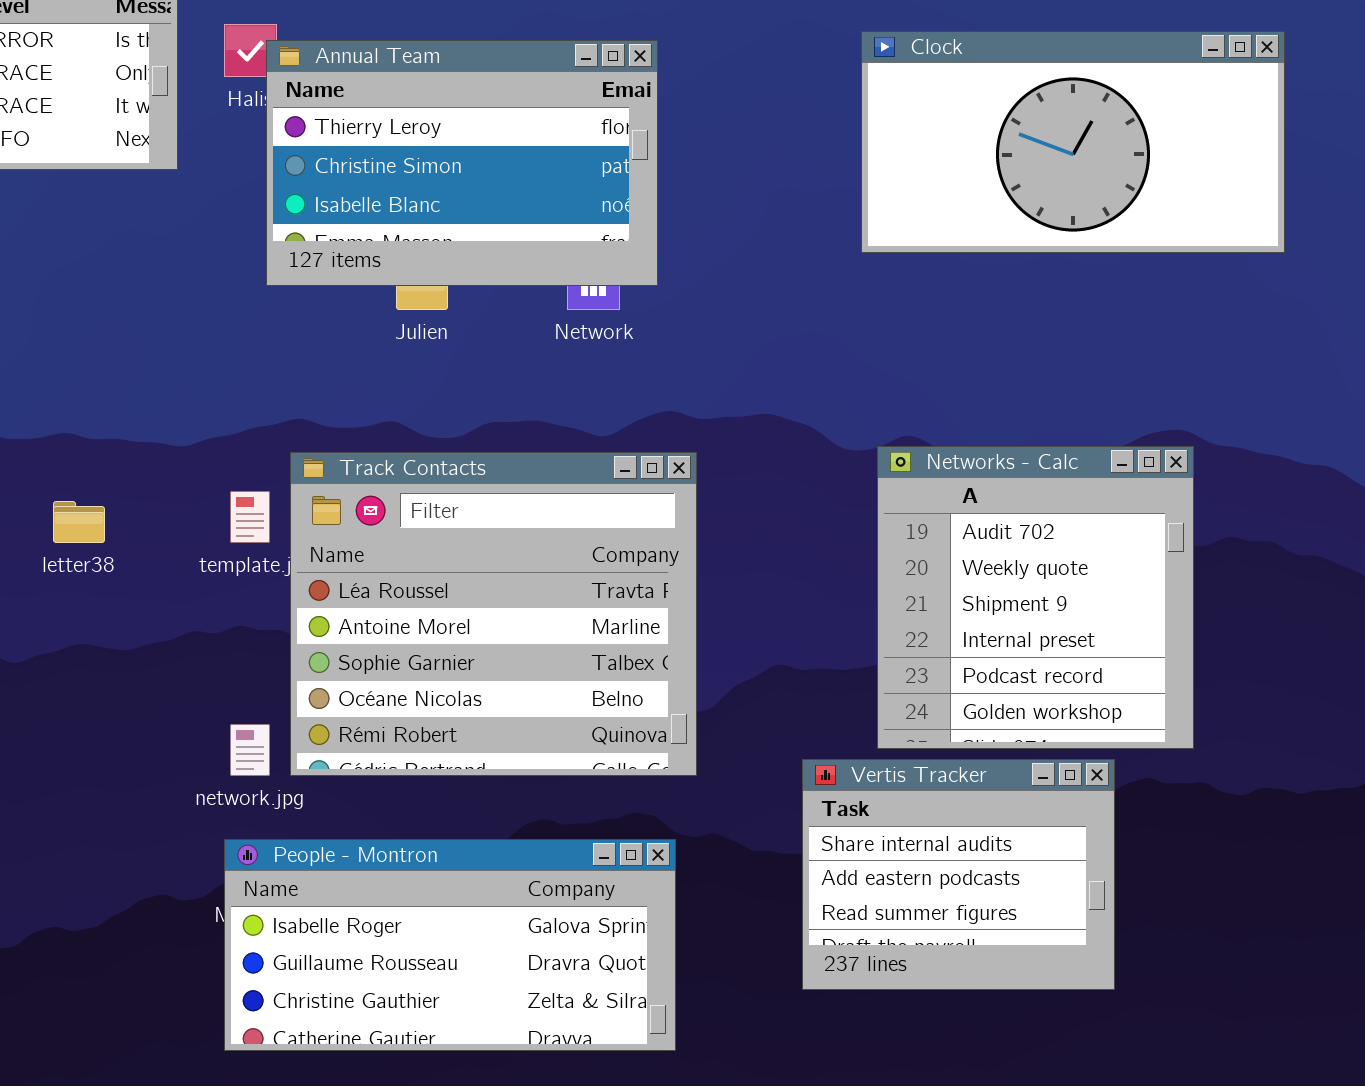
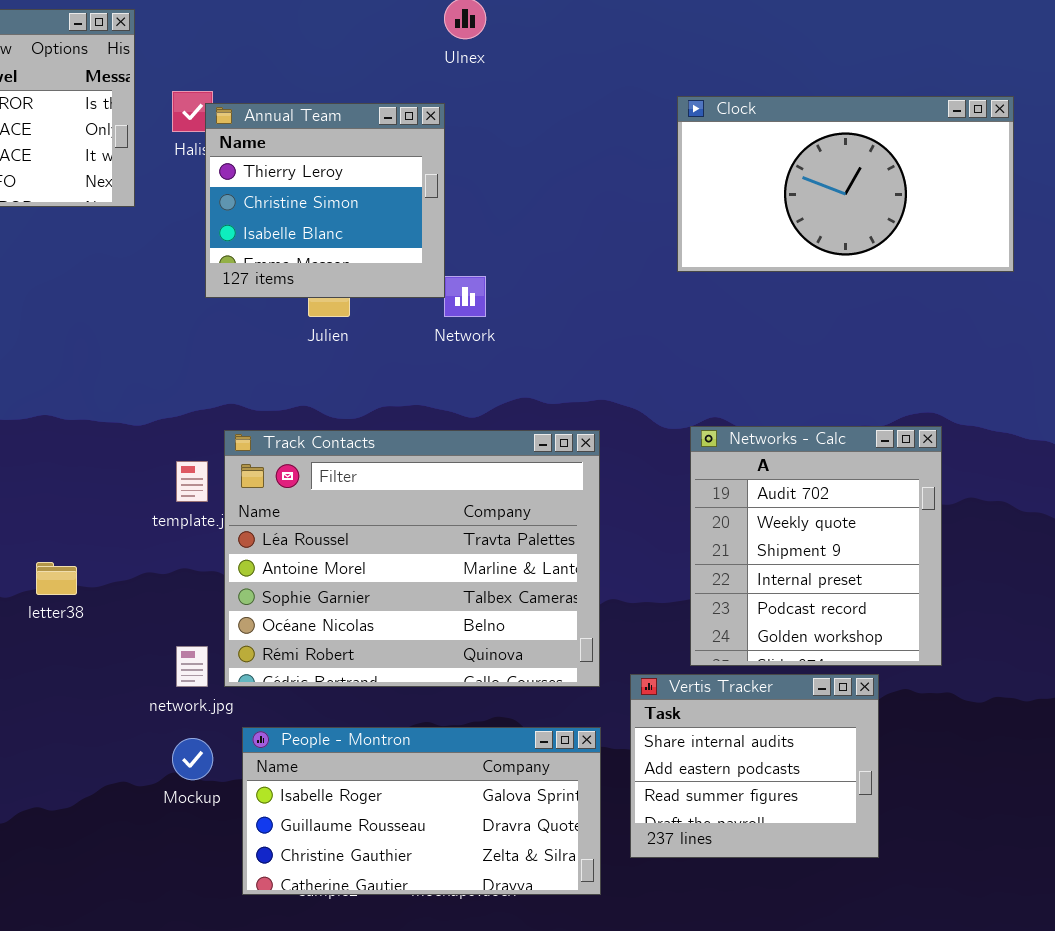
Annual Team: [266,40,658,286] -> [205,103,445,298], resized
Track Contacts: [290,452,697,776] -> [224,430,600,687], resized
letter38: [53,501,105,543] -> [36,562,77,595], moved
People - Montron: [224,839,676,1051] -> [242,727,601,895], moved

